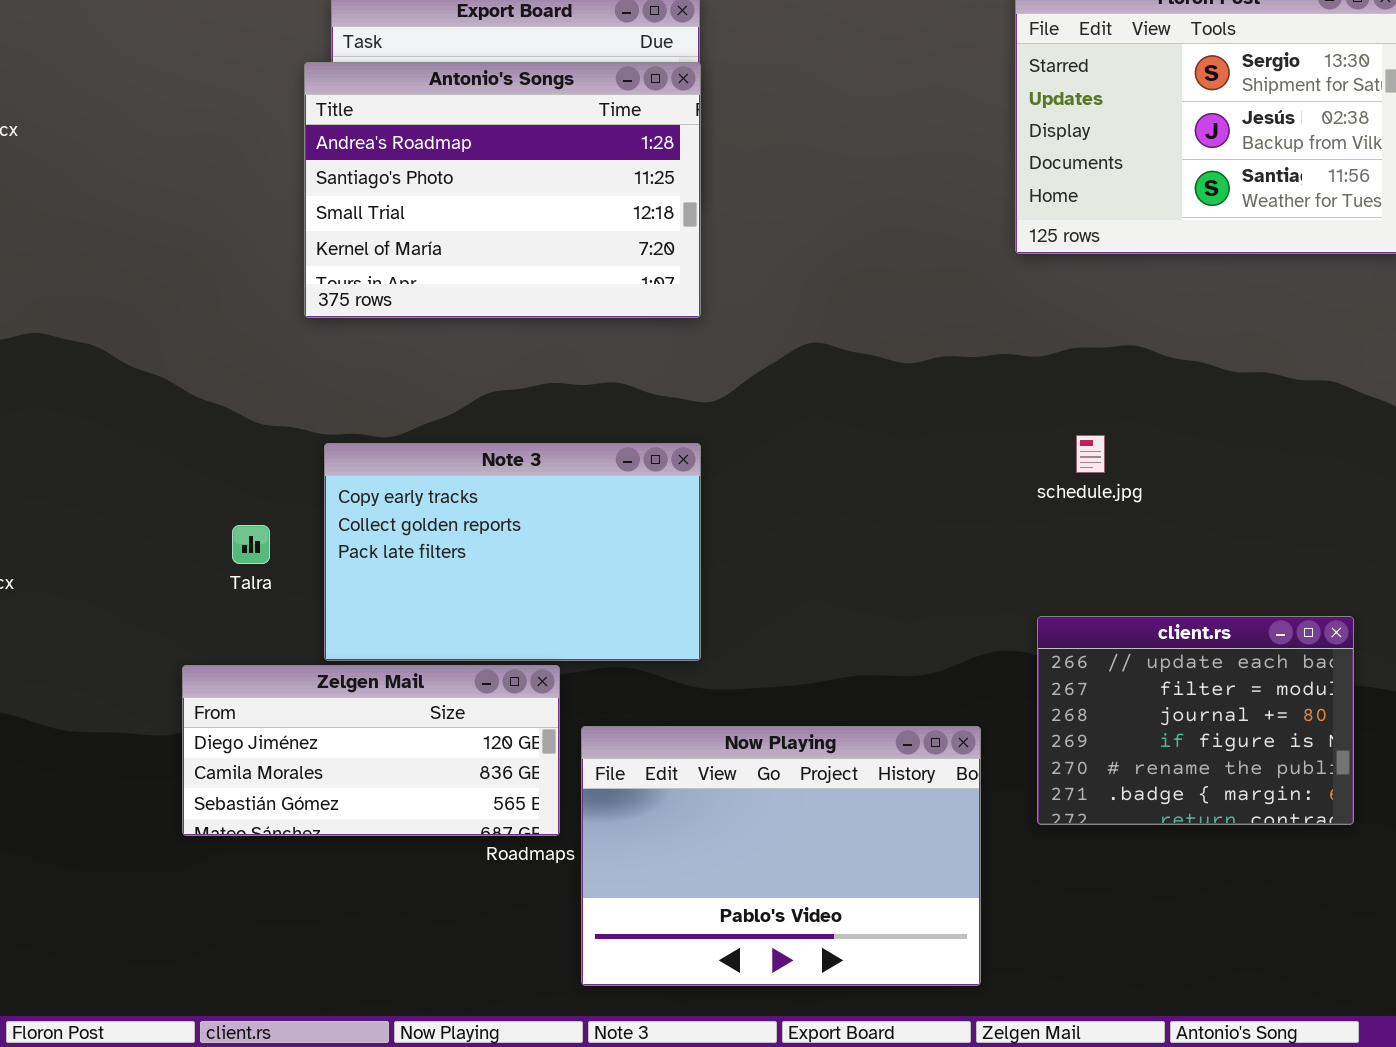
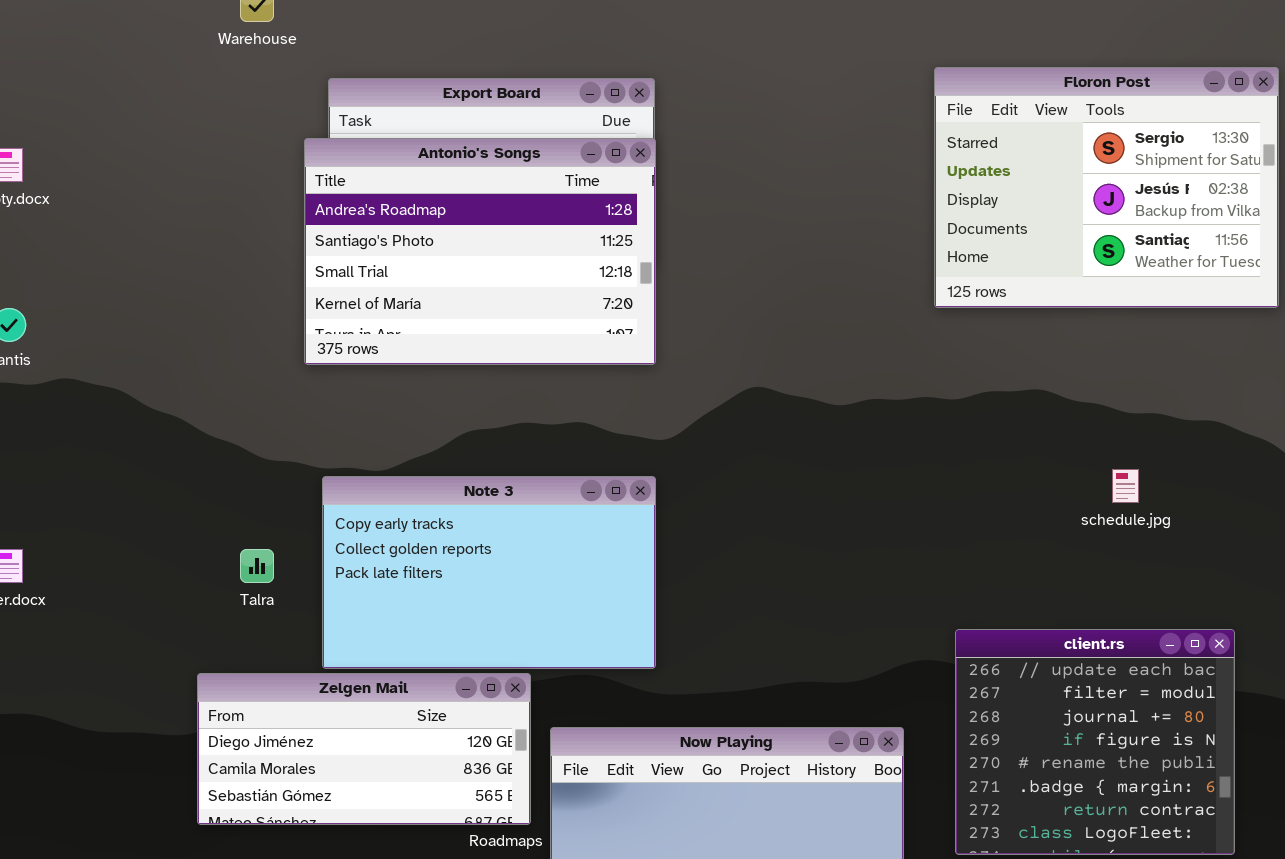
schedule.jpg: [1076,435,1105,473] -> [1112,469,1139,503], moved
client.rs: [1037,616,1354,825] -> [955,629,1235,855], resized

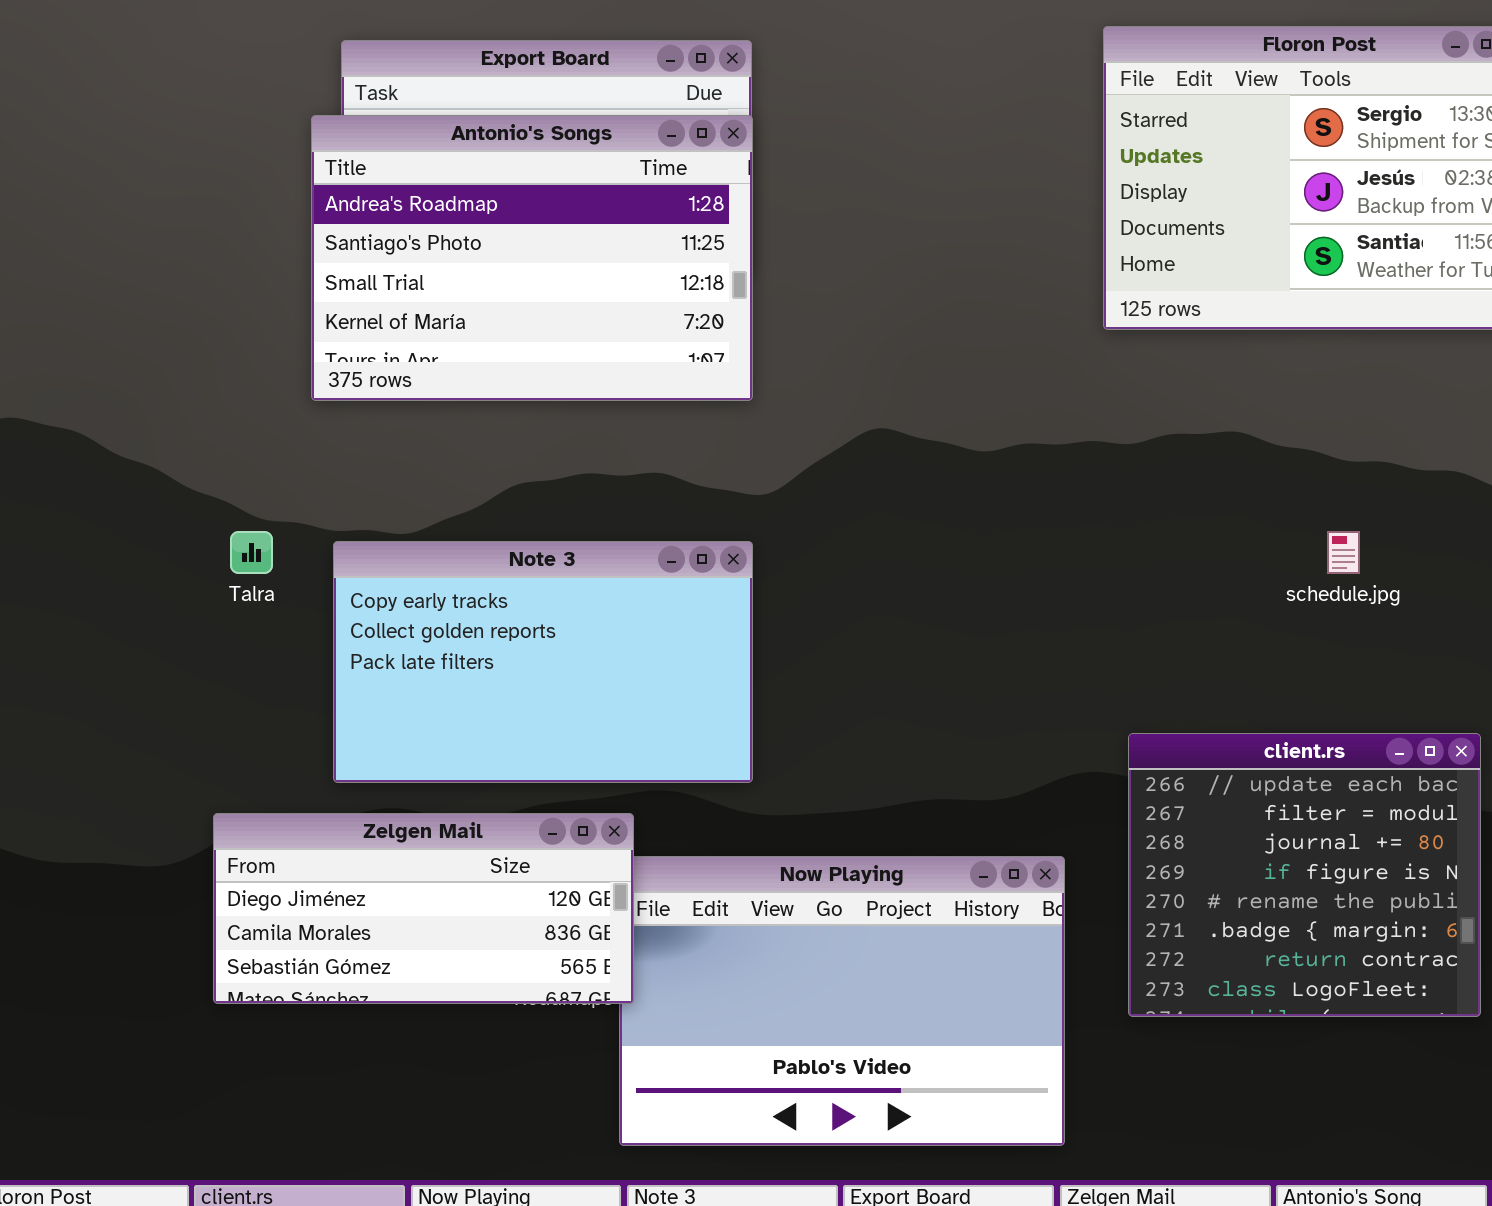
Talra: [240,549,274,583] -> [230,531,273,574], moved
Zelgen Mail: [197,673,531,825] -> [213,813,634,1004], moved

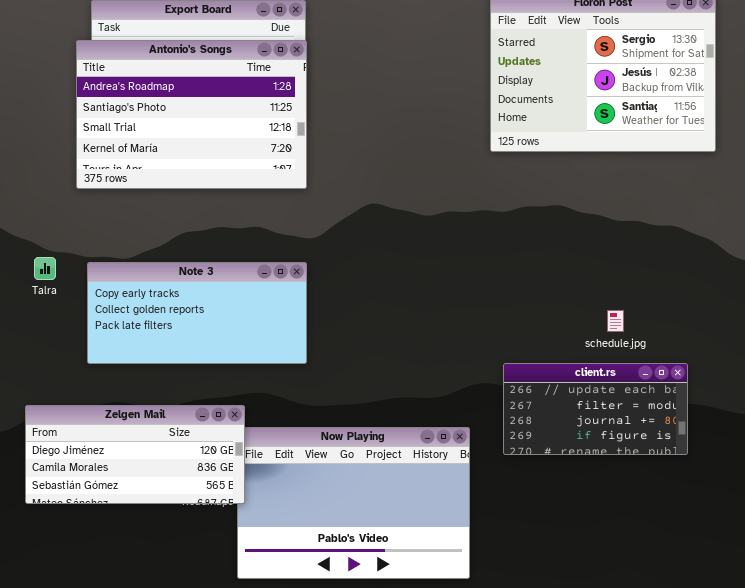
schedule.jpg: [1327,531,1360,574] -> [607,310,624,332], moved
Note 3: [333,541,753,783] -> [87,262,307,364], resized
client.rs: [1128,733,1481,1017] -> [503,363,688,455], resized

